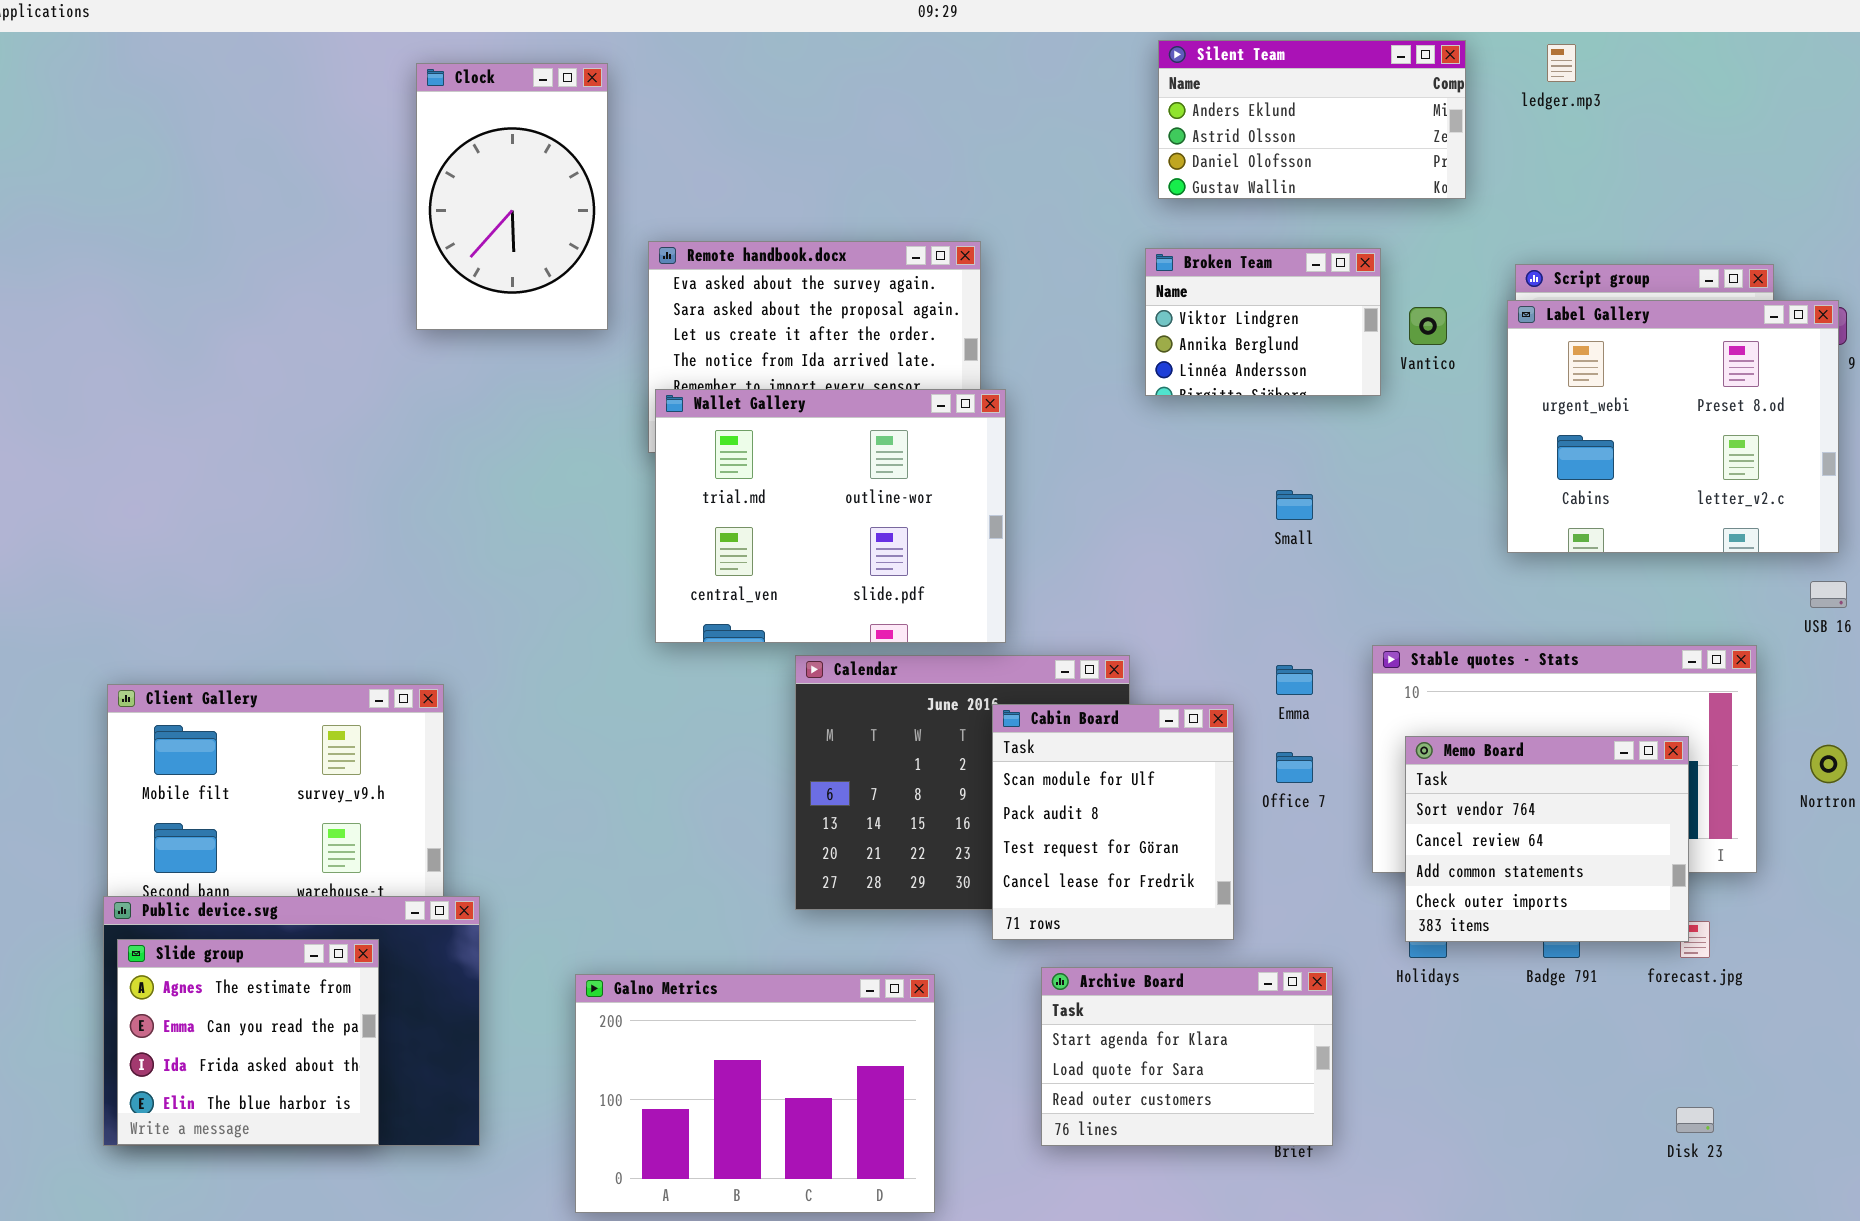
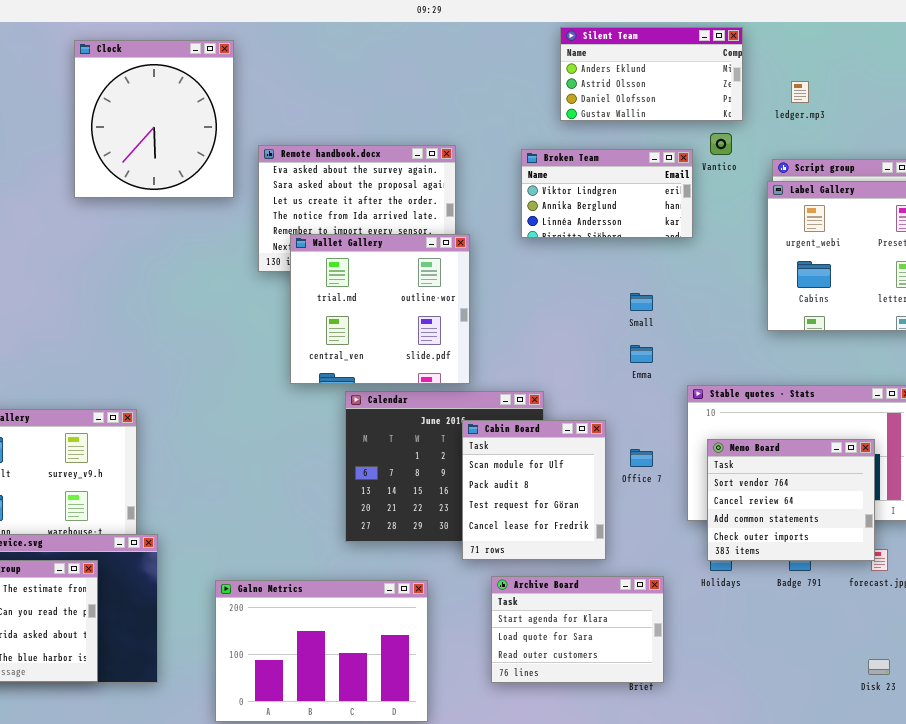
ledger.mp3: [1547,44,1576,82] -> [791,81,809,103], moved
Clock: [416,63,608,330] -> [74,40,234,198], resized
Broken Team: [1145,248,1381,396] -> [521,149,693,238], resized
Vantico: [1409,307,1447,345] -> [710,133,732,155], moved
Wallet Gallery: [655,389,1006,643] -> [290,234,470,384], resized
Emma: [1276,665,1313,695] -> [630,345,653,363], moved

